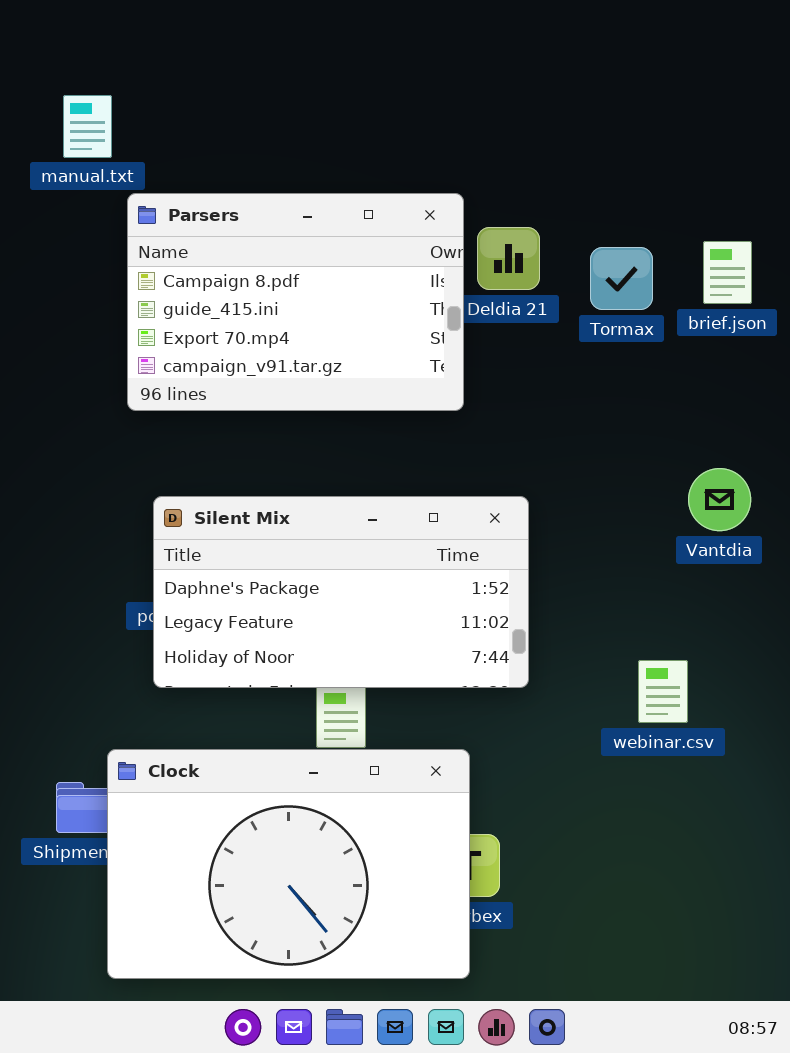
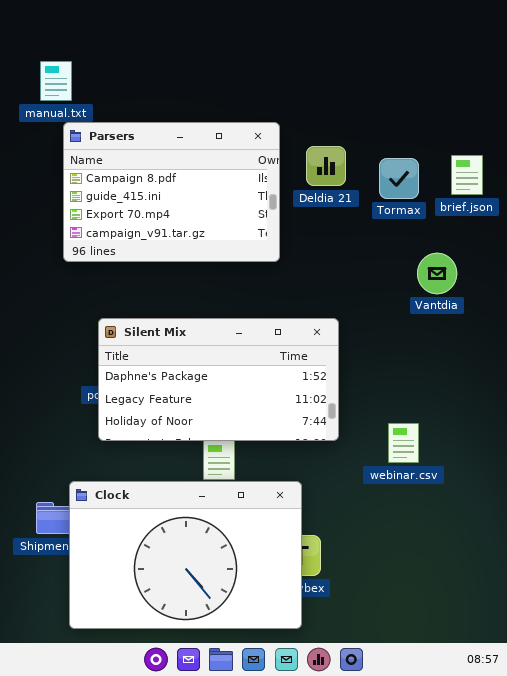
Parsers: [127,193,464,411] -> [63,122,280,262], moved
Vantdia: [688,468,751,531] -> [417,253,457,294], moved
webinar.csv: [638,660,688,723] -> [388,423,419,463], moved

